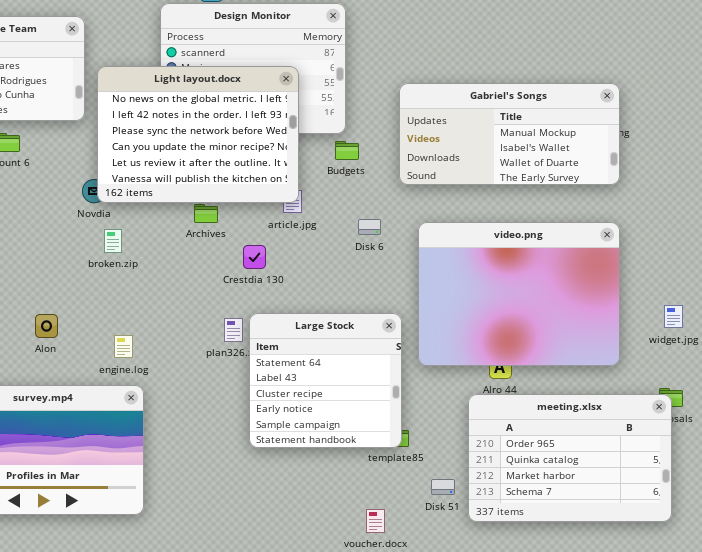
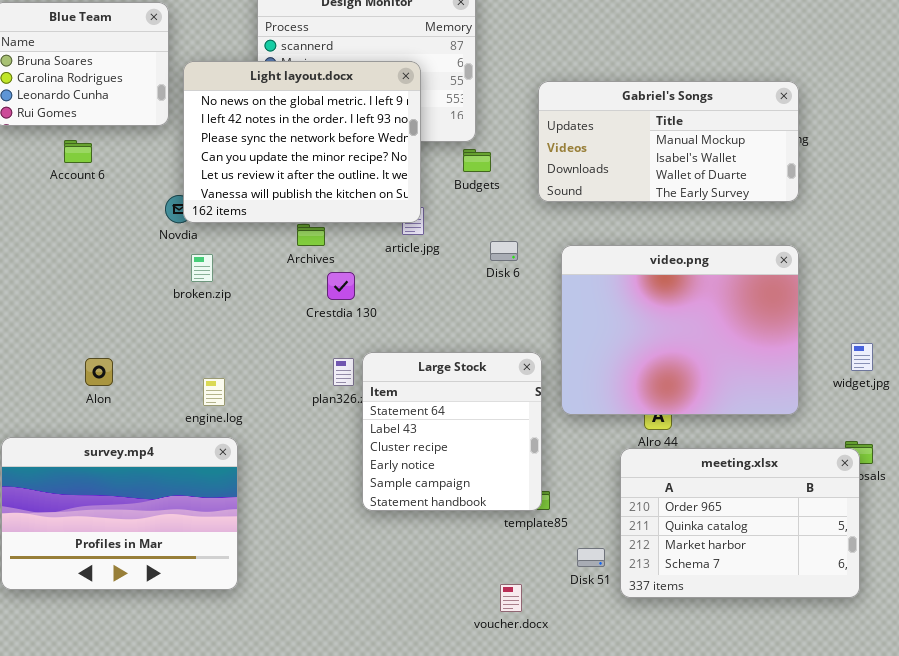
Crestdia 130: [243,245,266,269] -> [327,272,355,300], moved
Alon: [35,314,58,338] -> [85,358,113,386], moved

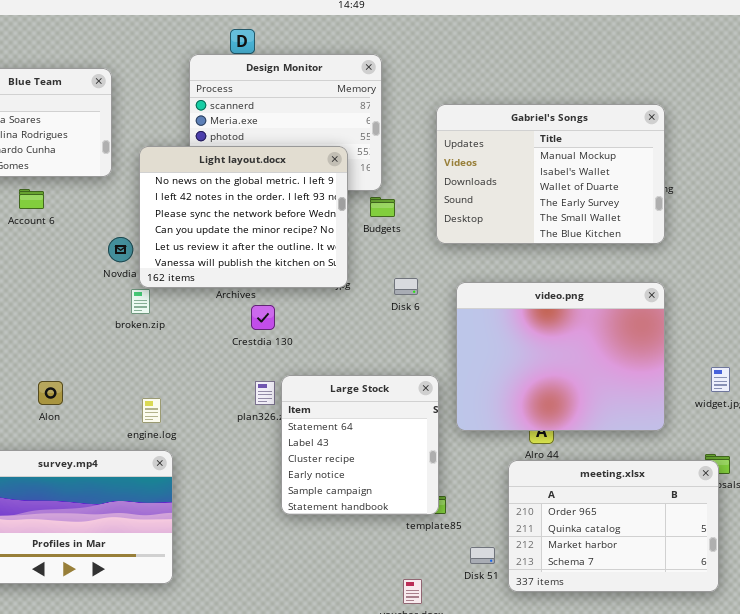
Light layout.docx: [183,61,421,223] -> [139,146,348,288], moved
Gabriel's Songs: [538,81,799,202] -> [436,104,665,244], resized

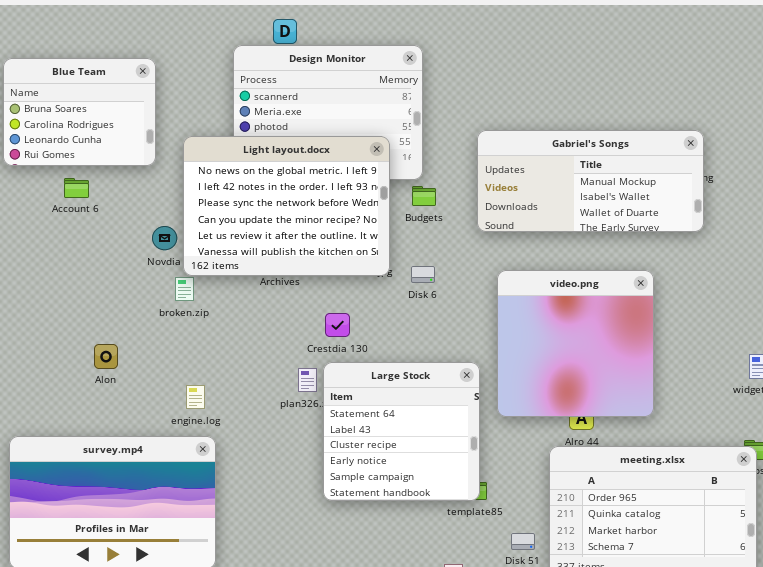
Gabriel's Songs: [436,104,665,244] -> [477,130,704,232], resized
Disk 6: [394,278,418,295] -> [411,266,435,283], moved
video.png: [456,282,665,431] -> [497,270,654,417], resized
Crestdia 130: [251,305,275,330] -> [325,313,350,337], moved
Alon: [38,381,63,405] -> [94,344,118,369], moved

